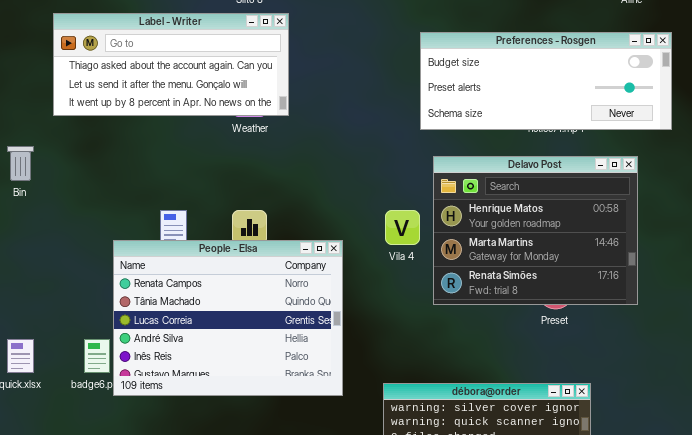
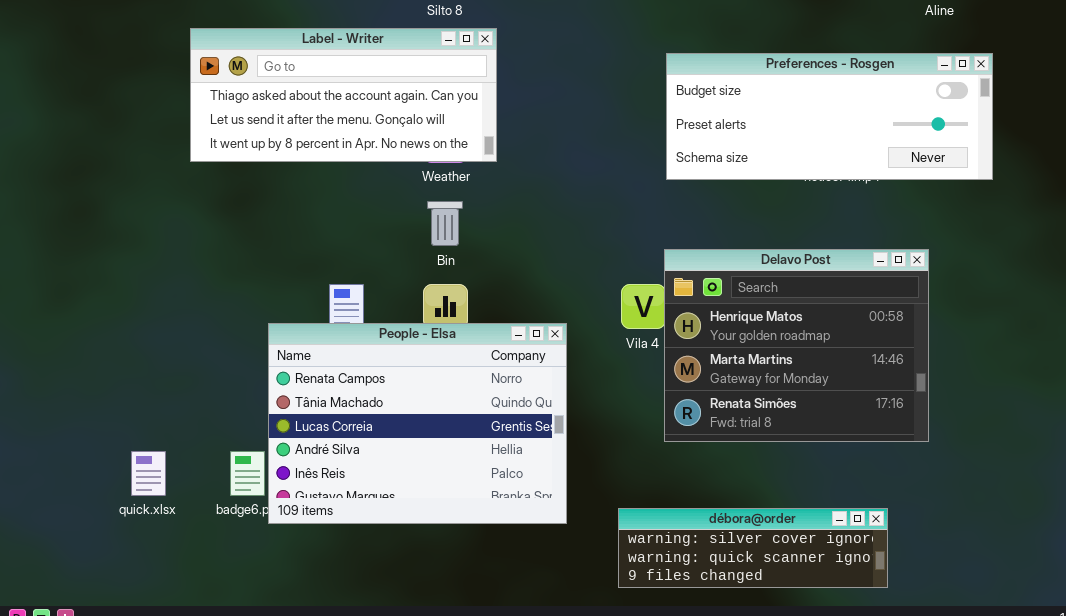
Bin: [7,146,34,181] -> [427,201,463,246], moved
Delavo Post: [433,156,638,305] -> [664,249,929,442], moved

